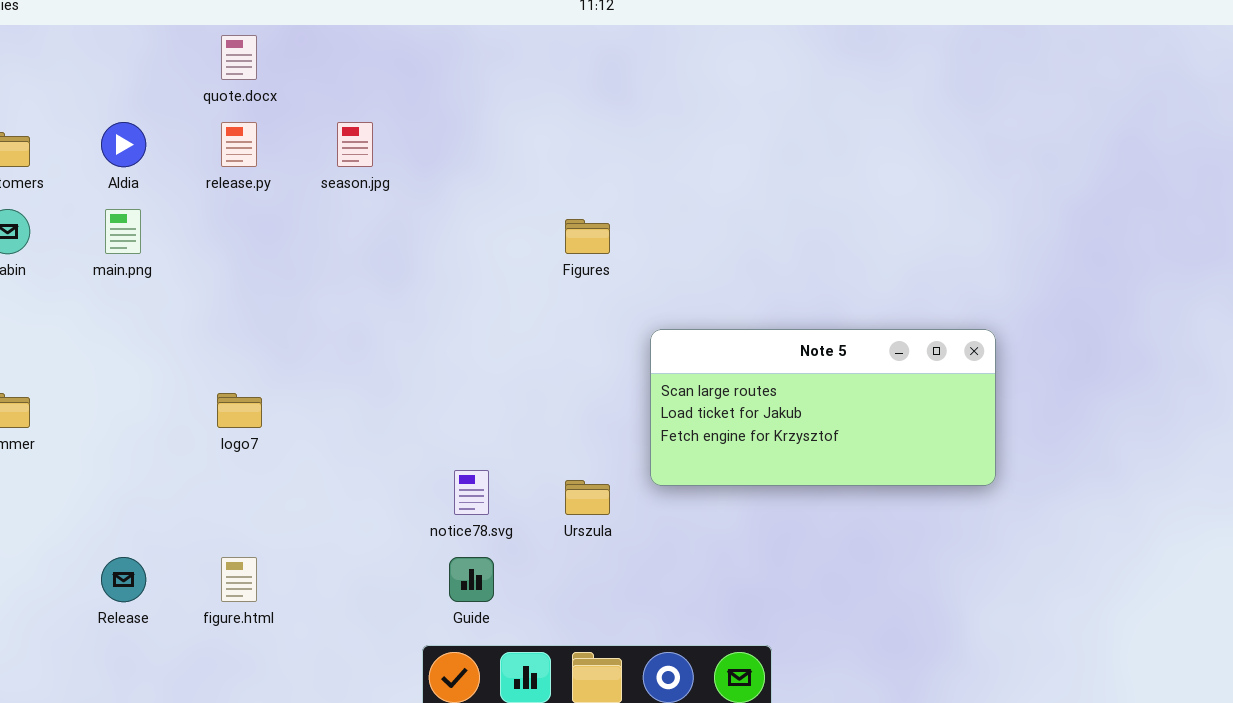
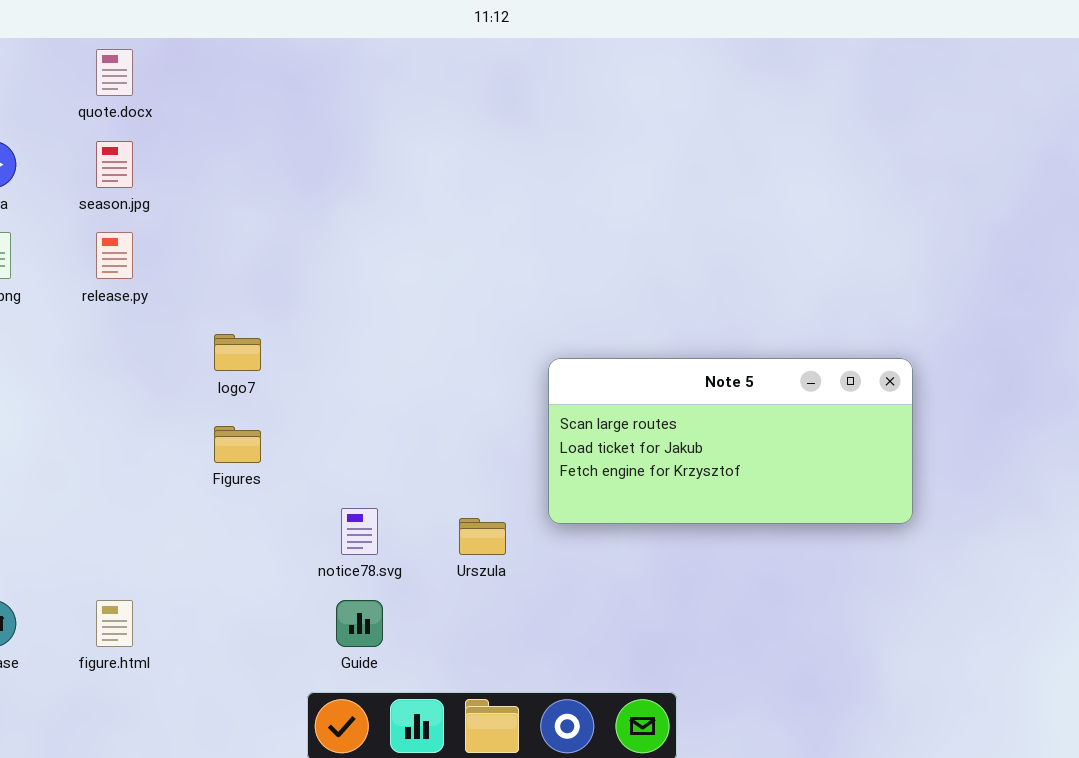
release.py: [221,122,257,167] -> [96,232,133,279], moved
season.jpg: [337,122,373,167] -> [96,141,133,188], moved
Figures: [565,219,610,254] -> [214,426,261,463], moved
logo7: [217,393,262,428] -> [214,334,261,371], moved

